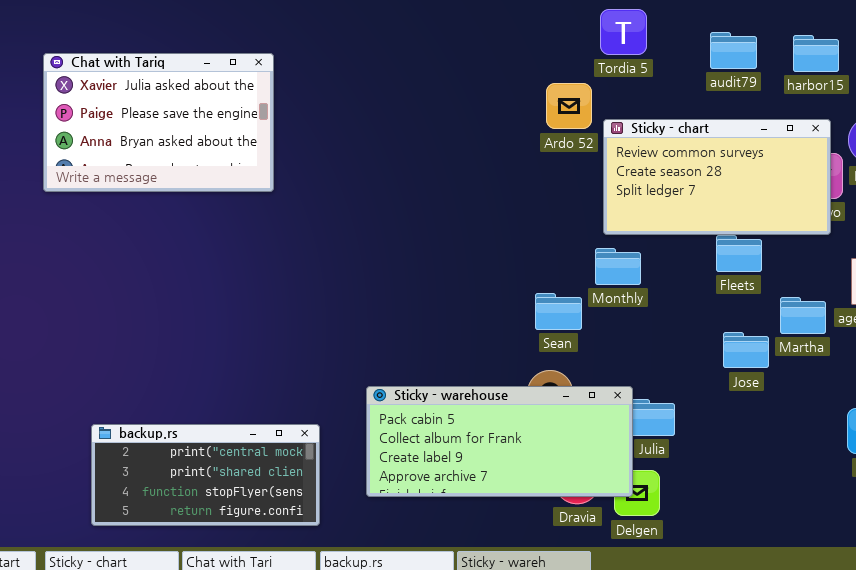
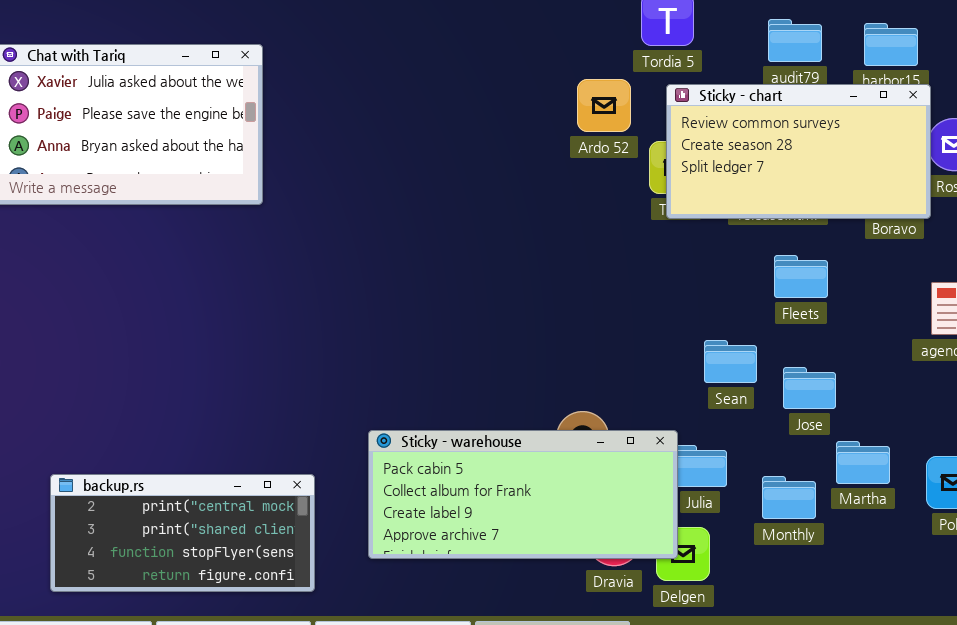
Sticky - chart: [603,119,831,235] -> [666,84,931,219], moved
Monthly: [595,248,641,285] -> [762,476,816,519], moved
Sean: [535,293,582,330] -> [704,340,757,383], moved
Martha: [780,297,826,334] -> [836,441,890,484], moved

